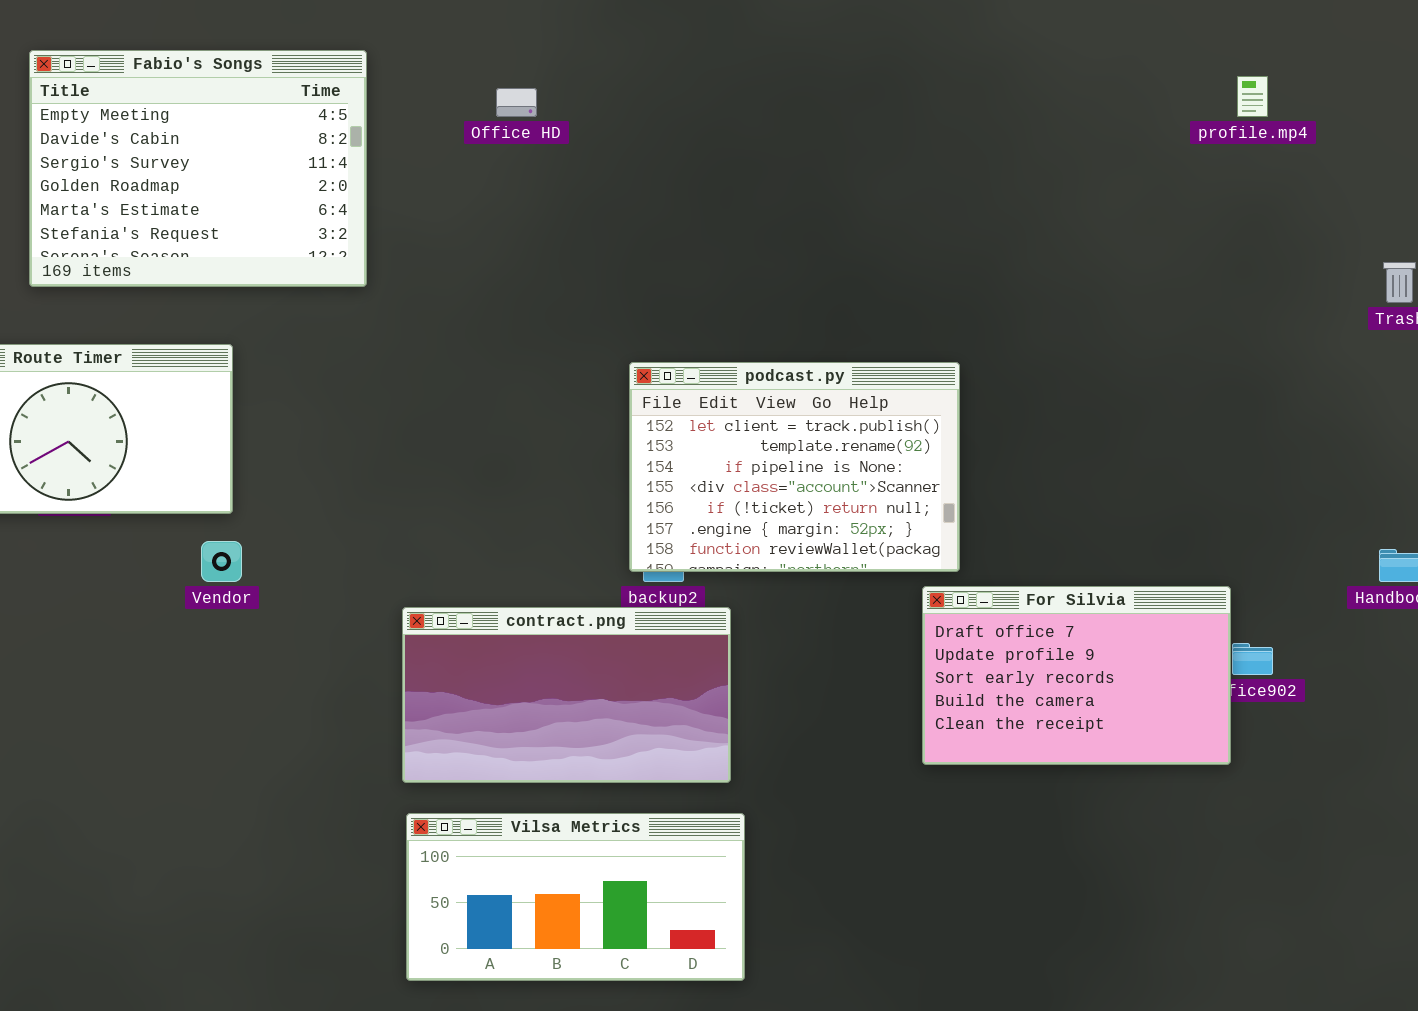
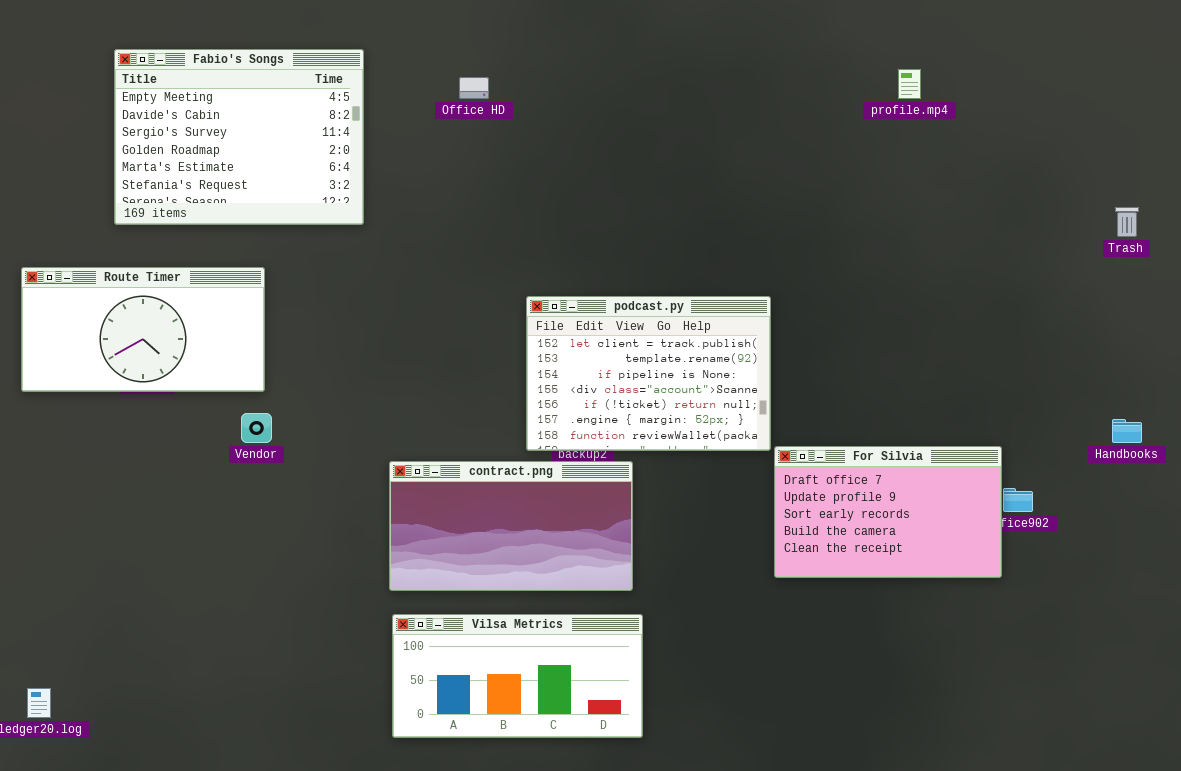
profile.mp4: [1237,76,1268,117] -> [898,69,921,99], moved
podcast.py: [629,362,960,572] -> [526,296,771,451], moved

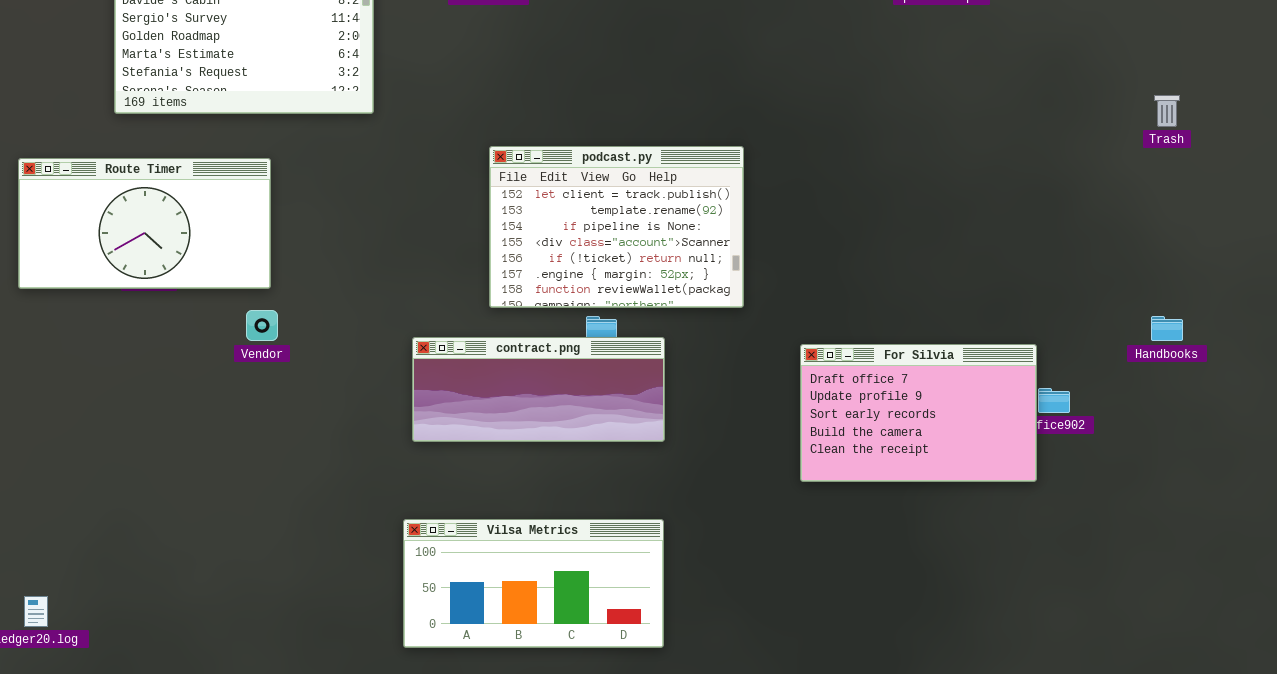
podcast.py: [526,296,771,451] -> [489,146,744,308], moved
contract.png: [389,461,633,591] -> [412,337,665,442], moved, resized

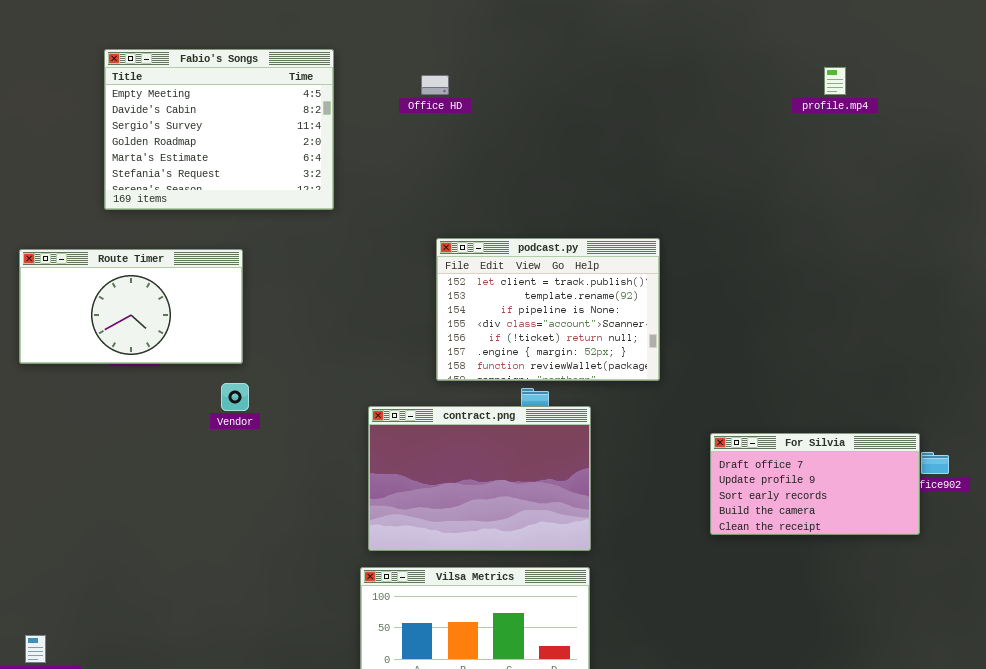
contract.png: [412,337,665,442] -> [368,406,591,551], resized
For Silvia: [800,344,1037,482] -> [710,433,920,535], resized

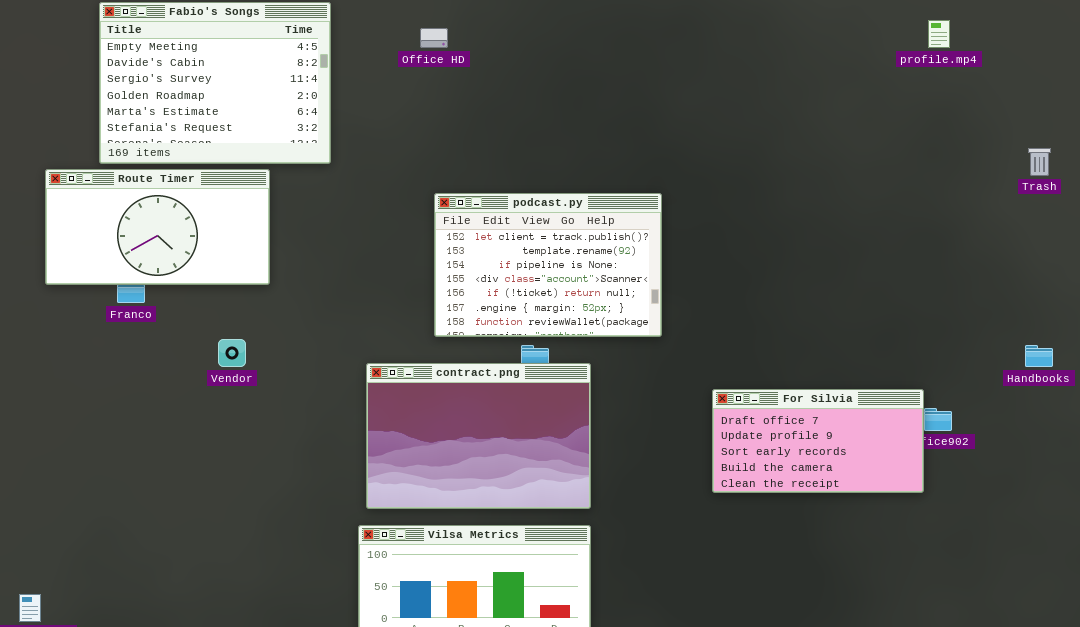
profile.mp4: [824,67,846,95] -> [928,20,950,48], moved
Route Timer: [19,249,243,364] -> [45,169,270,285], moved

